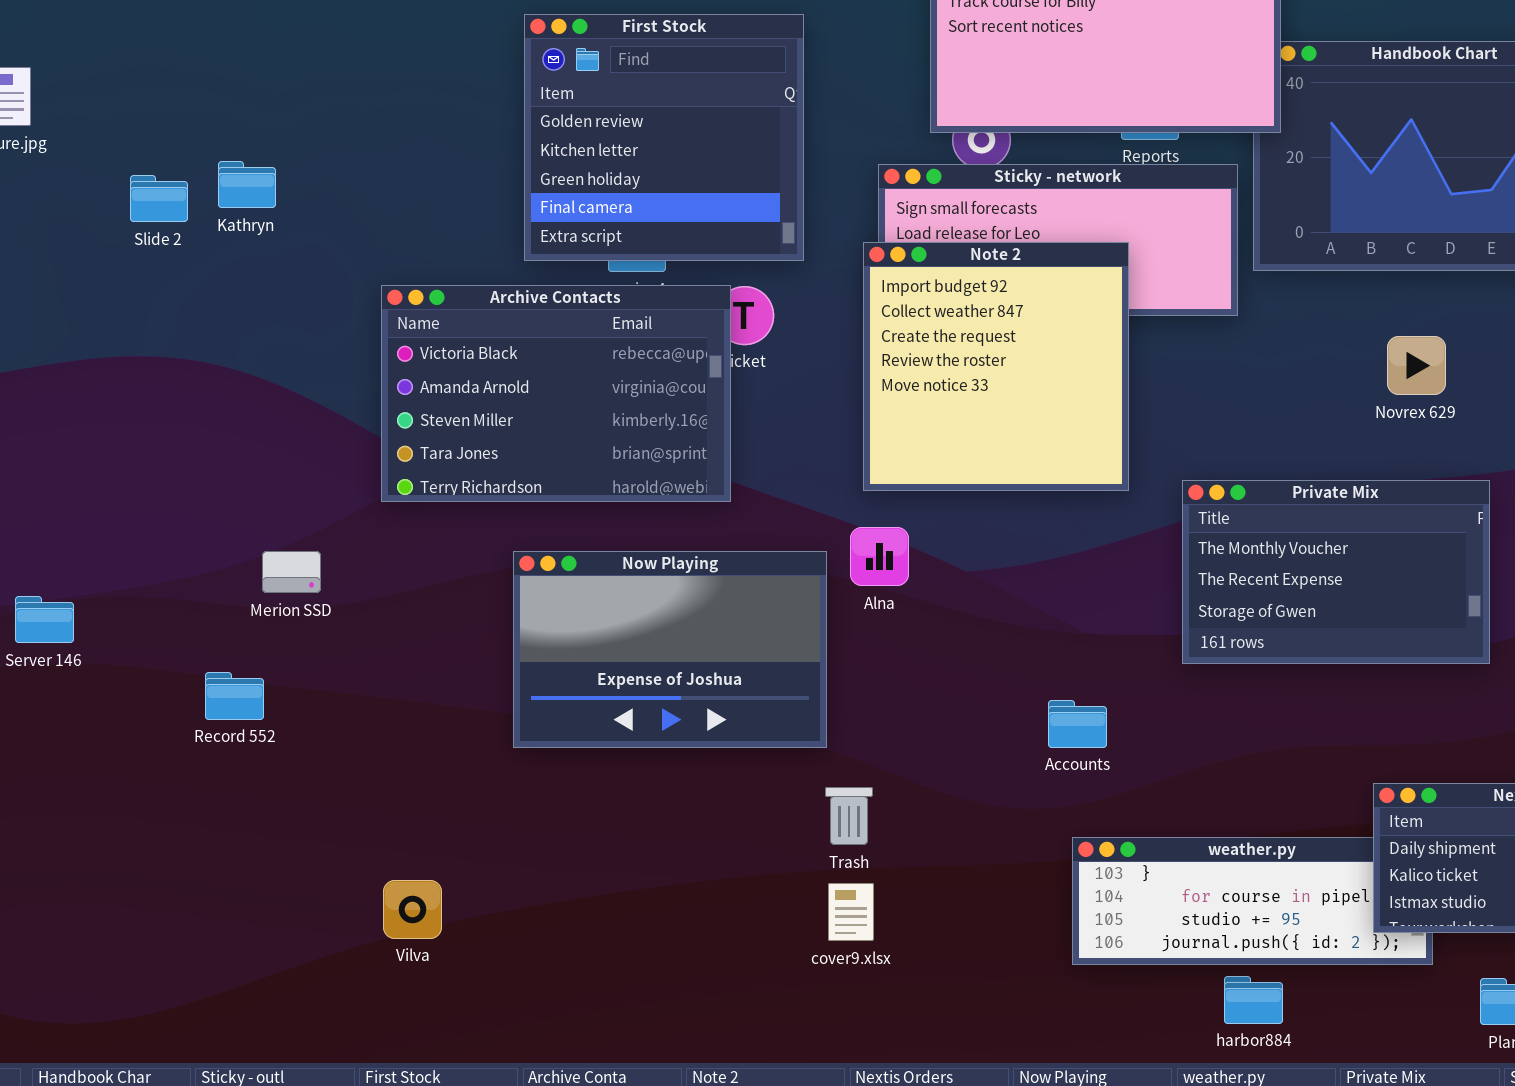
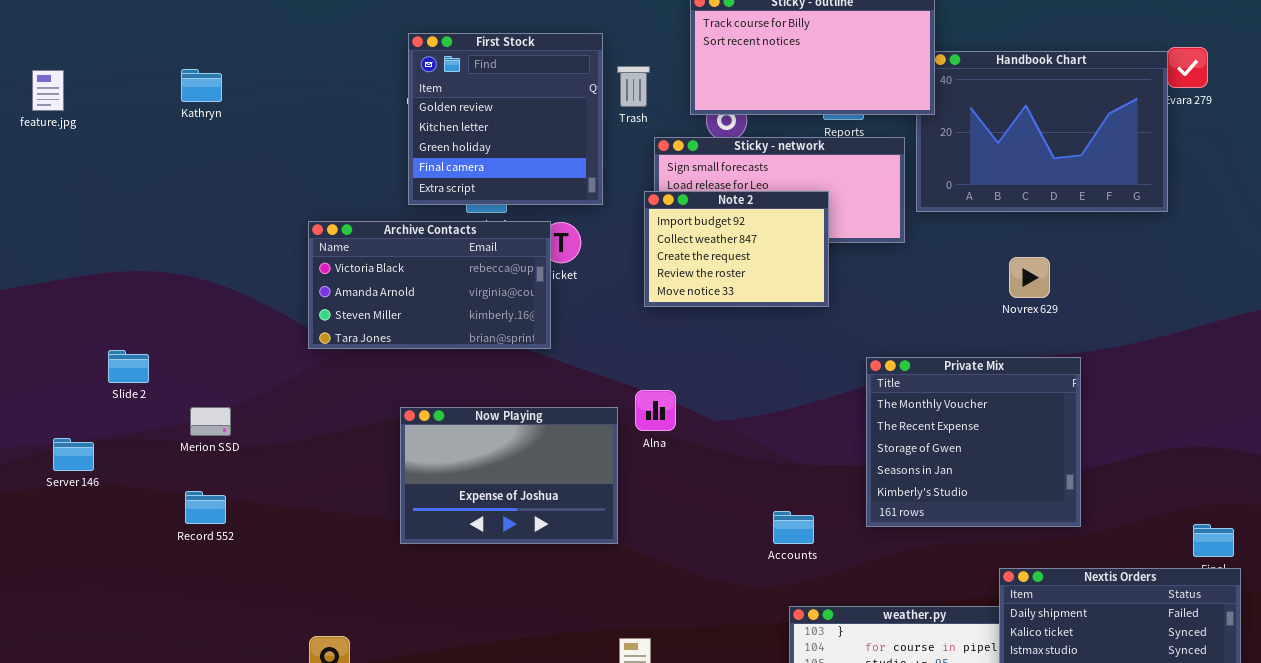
Kathryn: [218,161,276,208] -> [181,69,222,102], moved
Slide 2: [130,175,188,222] -> [108,350,149,383], moved
Note 2: [863,242,1129,491] -> [644,191,829,307], resized
Archive Contacts: [381,285,731,502] -> [308,221,551,349], resized
Private Mix: [1182,480,1490,664] -> [866,357,1081,527], resized
Merion SSD: [262,551,321,593] -> [190,407,231,436], moved
Trash: [825,787,873,845] -> [617,66,650,107], moved

